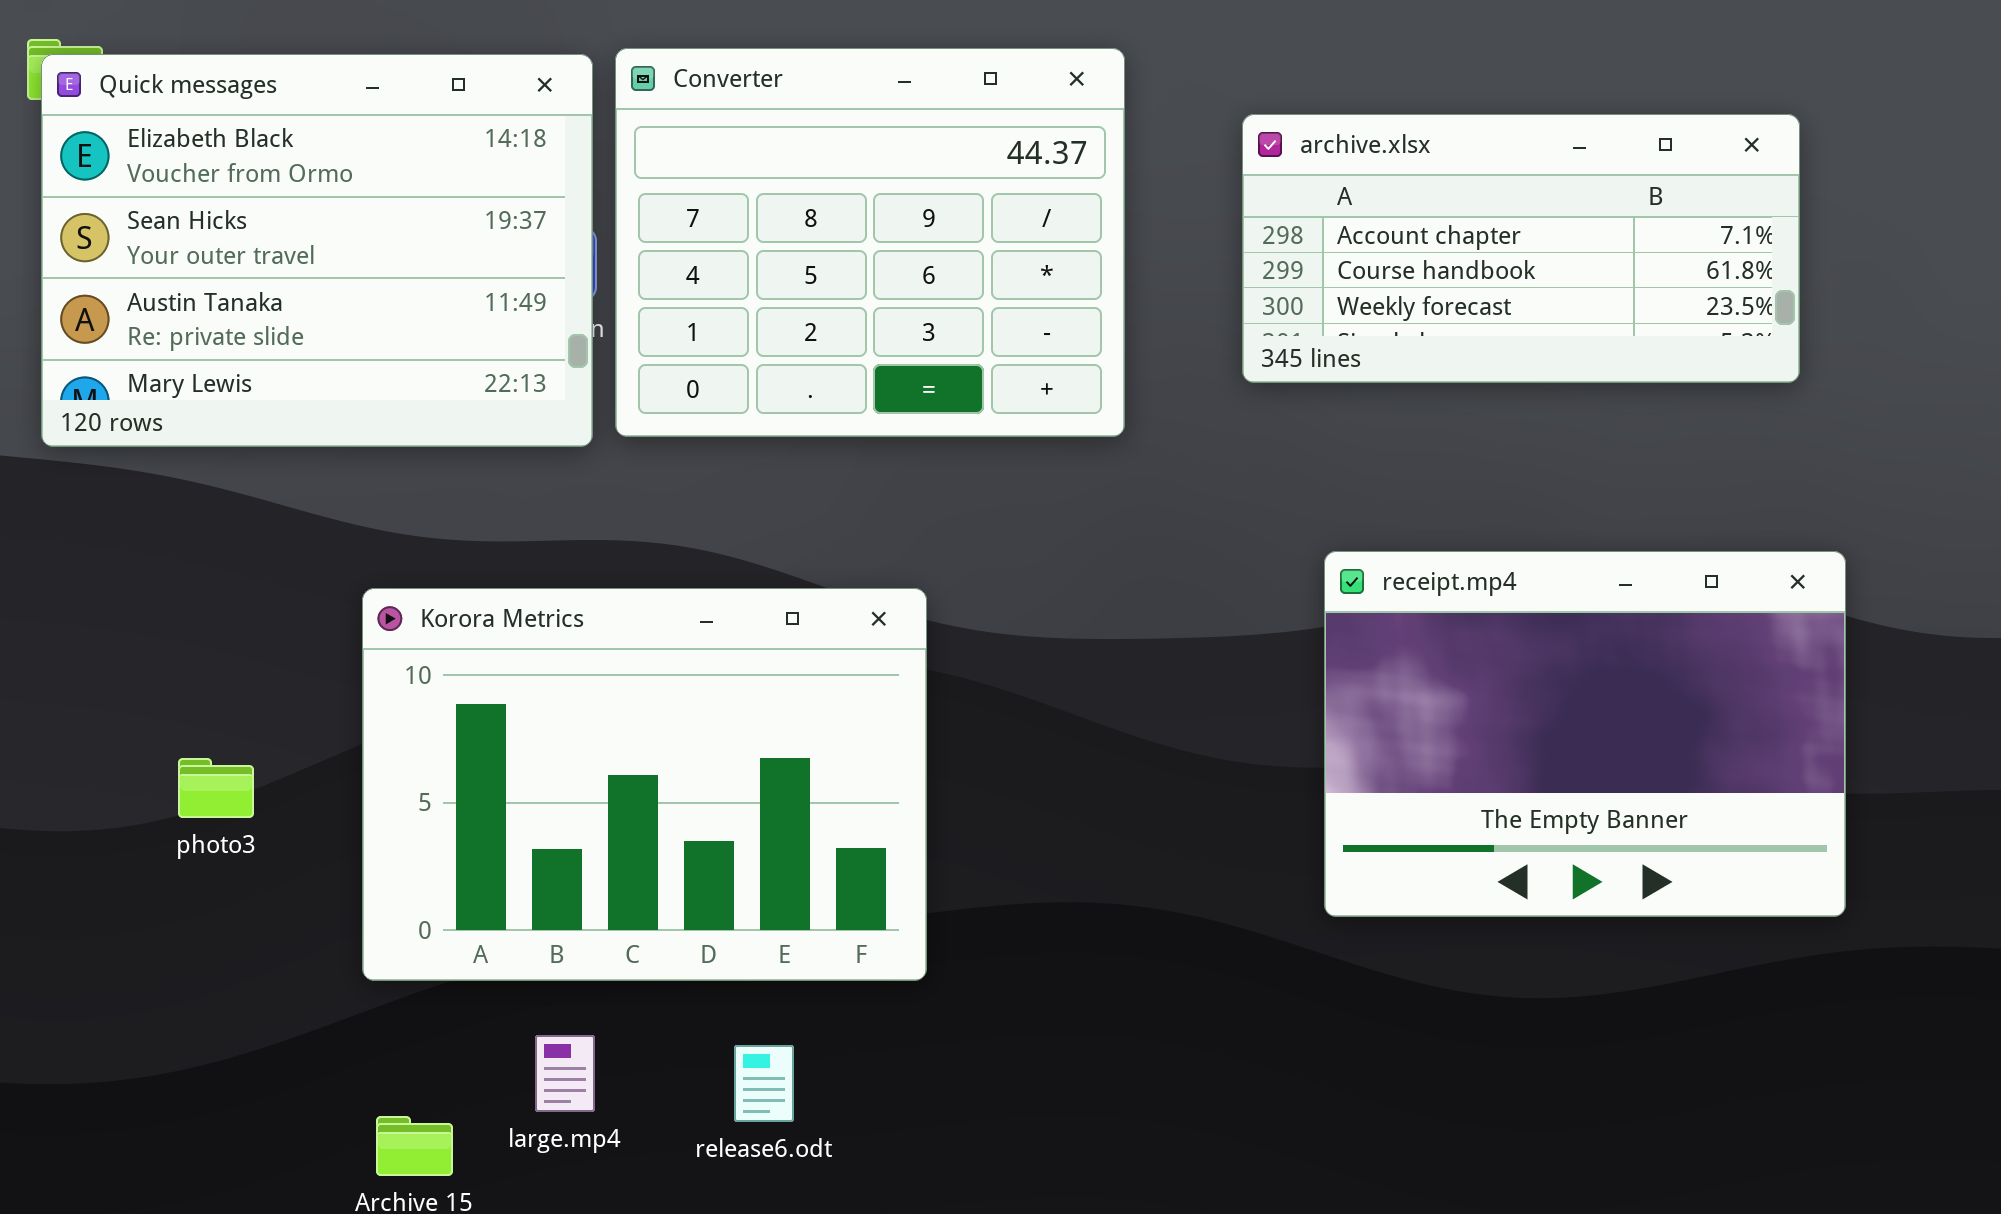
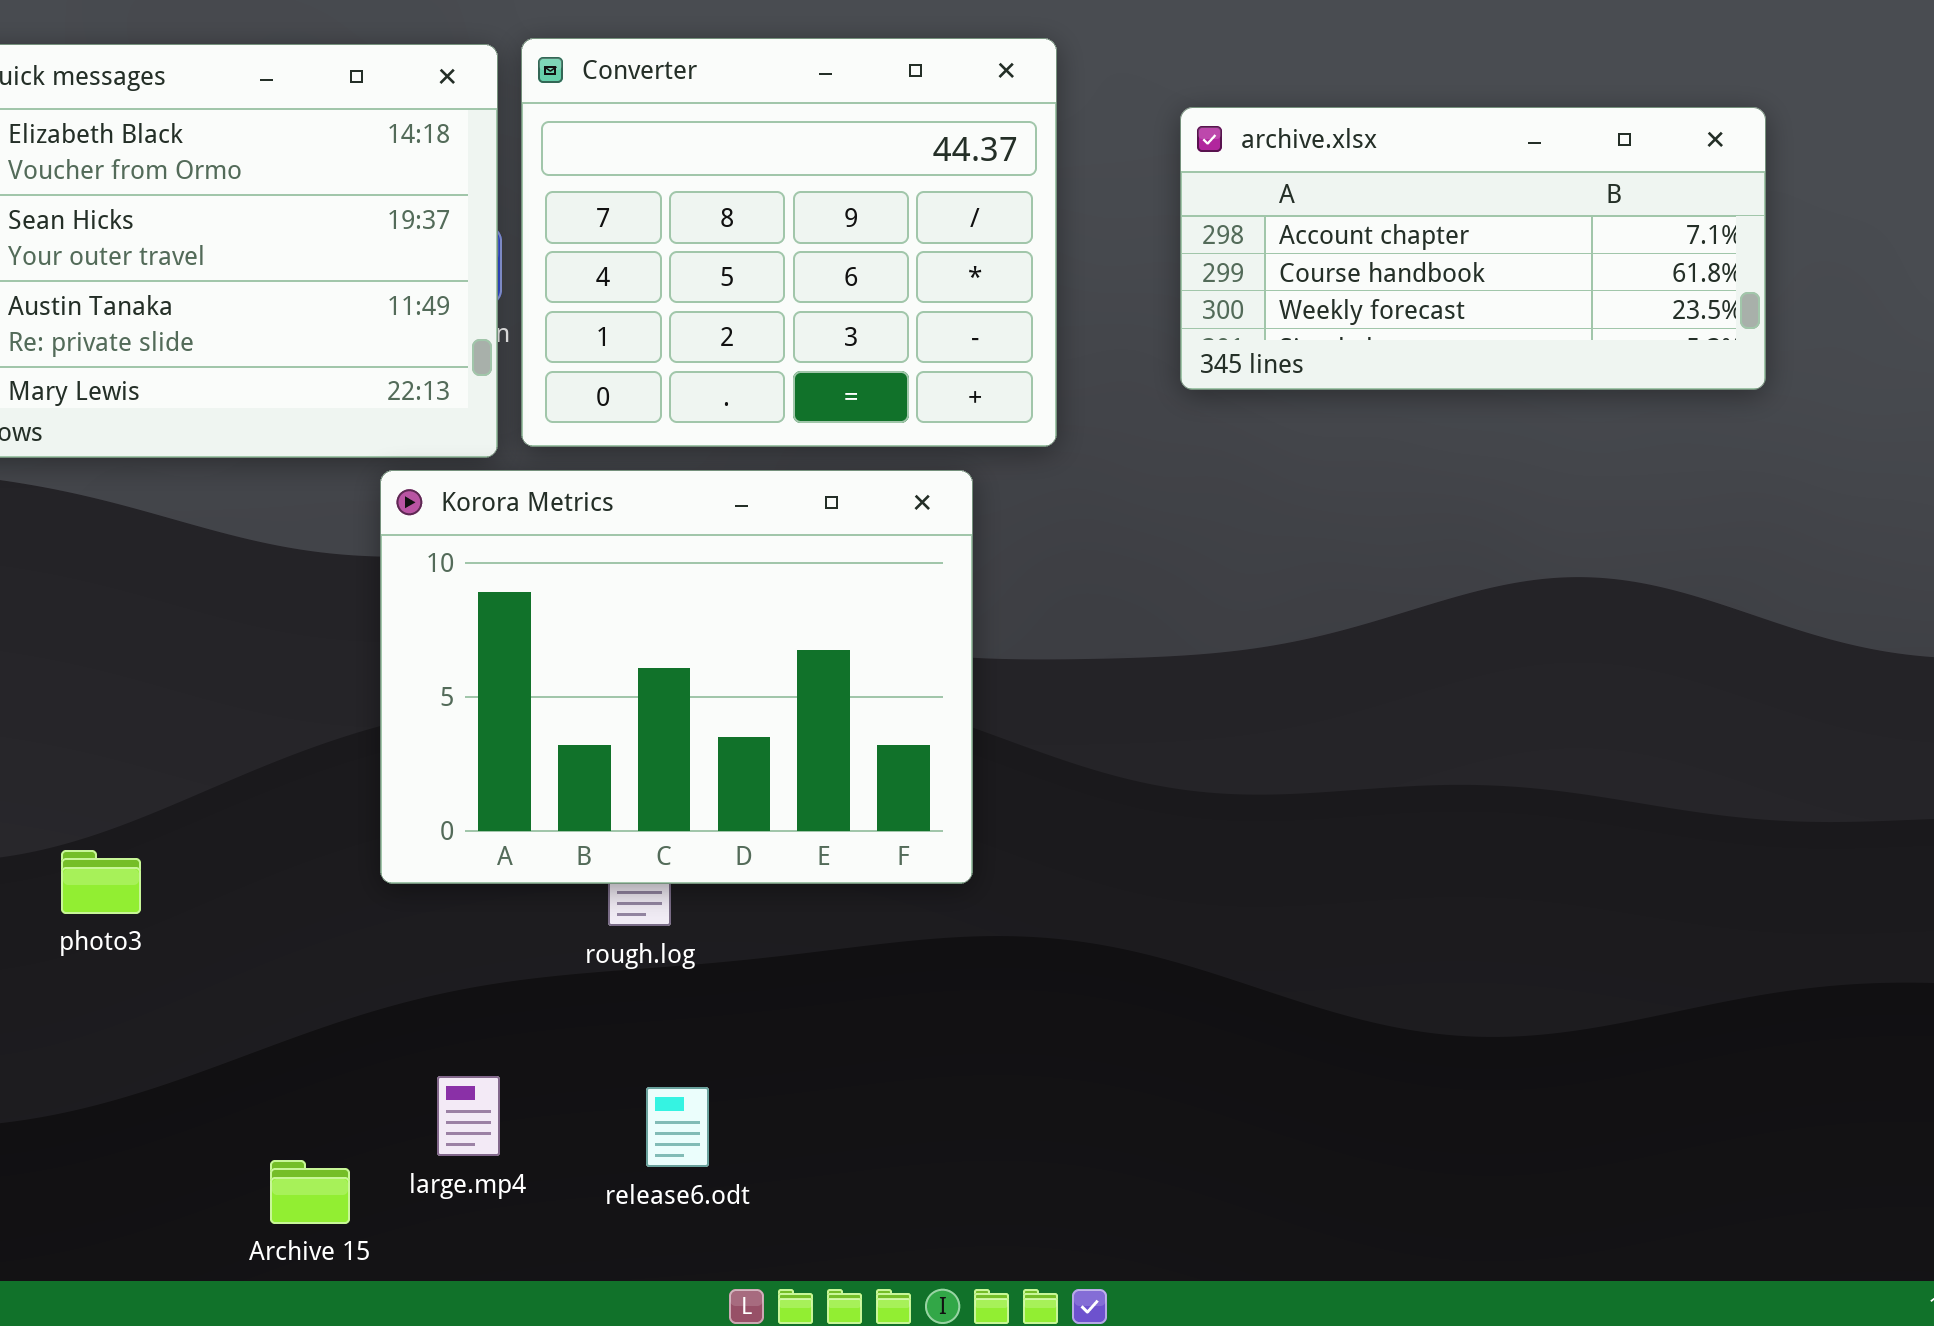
receipt.mp4: [1324,551,1846,917] -> none, closed
Korora Metrics: [362,588,927,981] -> [380,470,973,884], moved
photo3: [178,758,254,818] -> [61,850,141,914], moved

